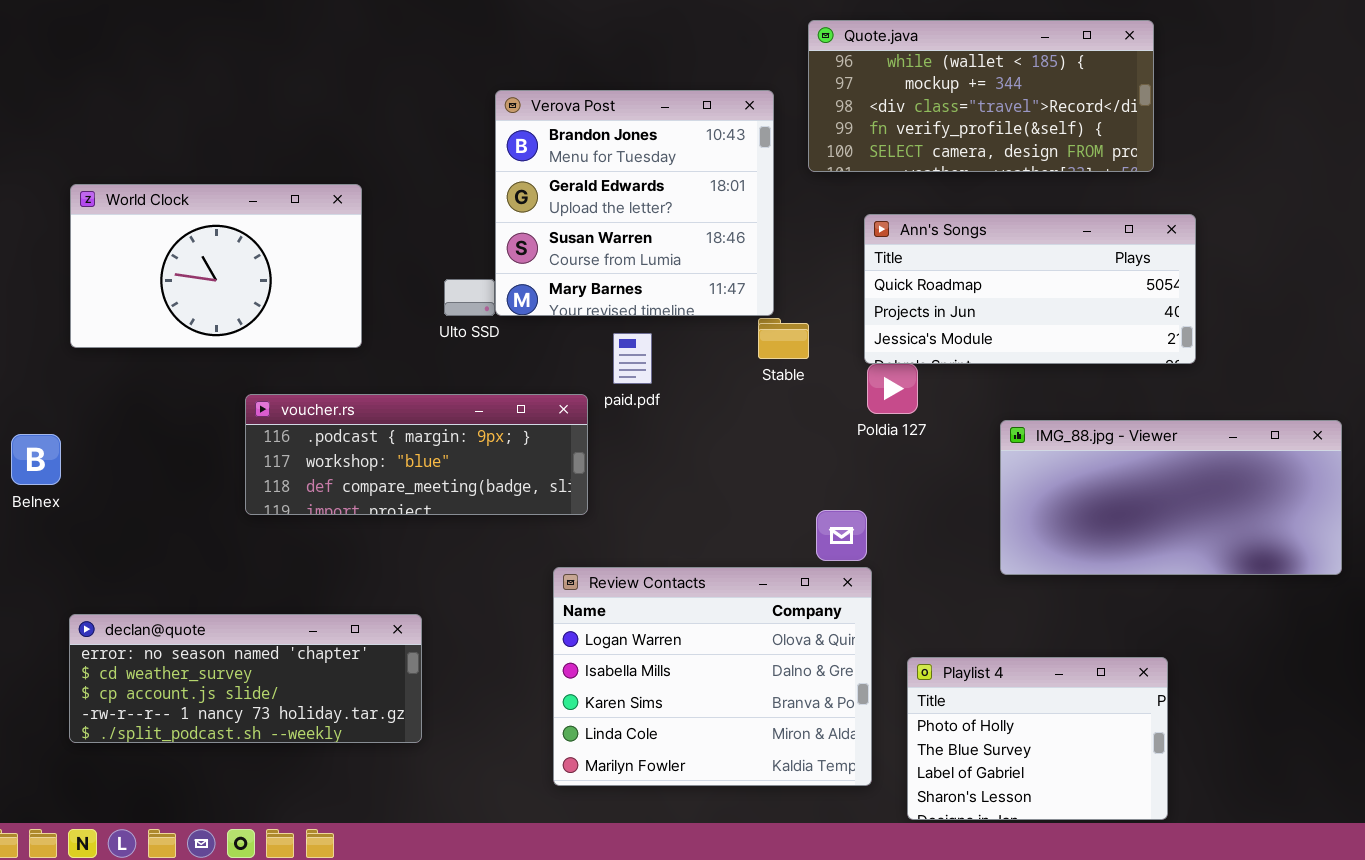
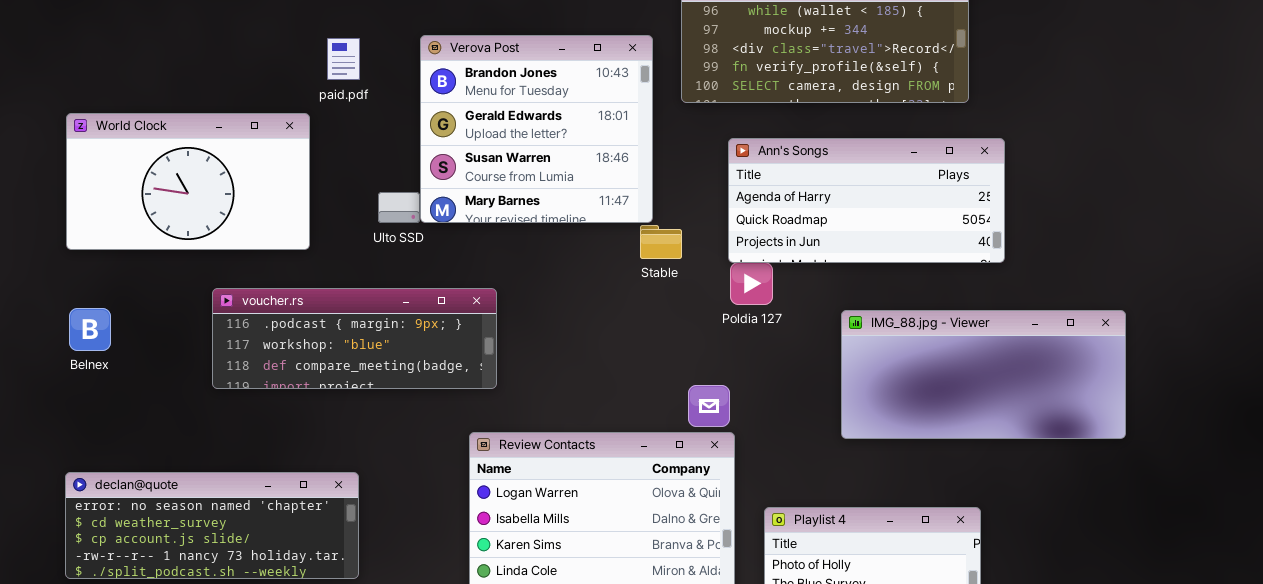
Ann's Songs: [864,214,1196,364] -> [728,138,1005,263], scrolled up 1 row
paid.pdf: [613,333,652,384] -> [327,38,360,80], moved
Belnex: [11,434,61,485] -> [69,308,111,351], moved

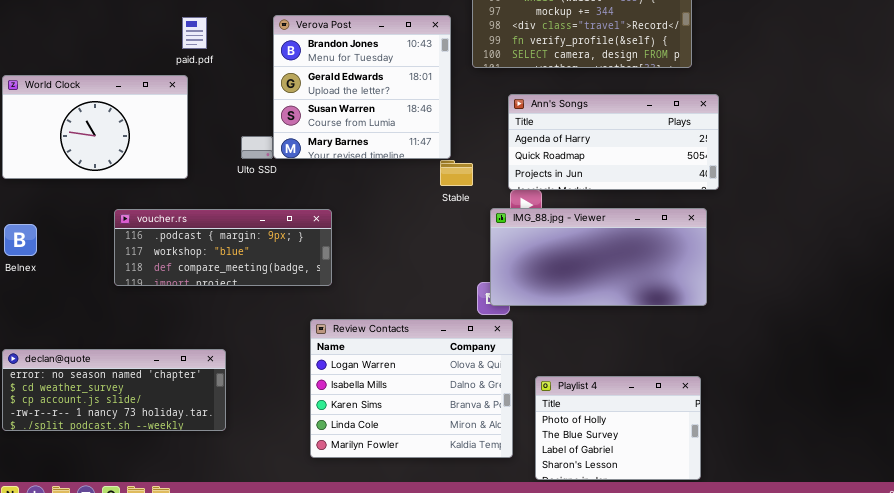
paid.pdf: [327,38,360,80] -> [182,17,207,49], moved
IMG_88.jpg - Viewer: [841,310,1126,439] -> [490,208,707,306], moved

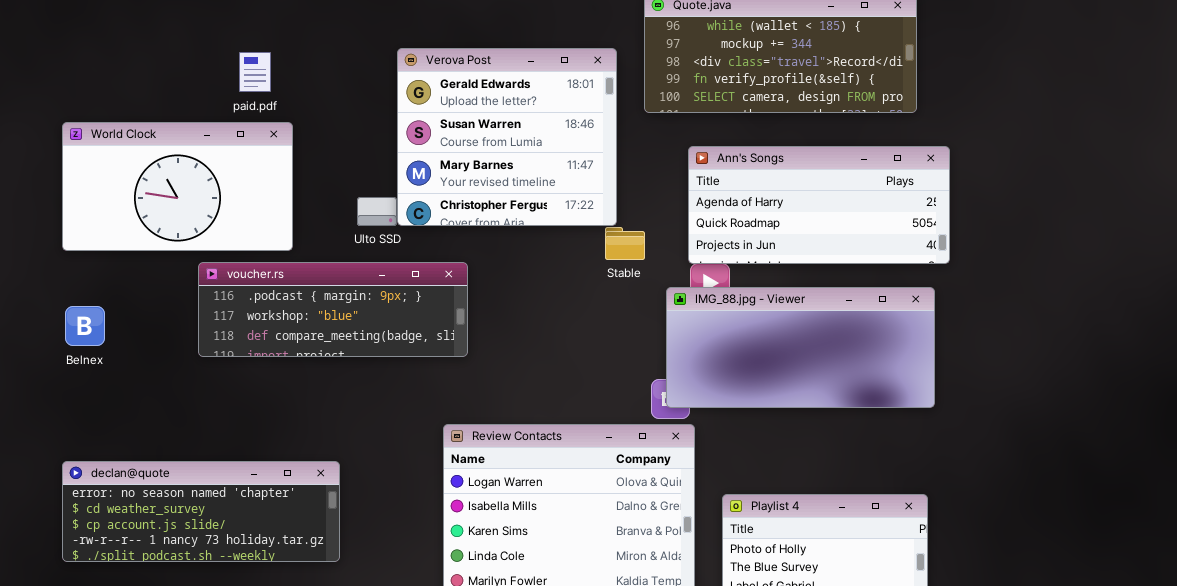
Verova Post: [273,15,451,159] -> [397,48,617,226], scrolled down 1 row
paid.pdf: [182,17,207,49] -> [239,52,271,92], moved
voucher.rs: [114,209,332,286] -> [198,262,468,357], moved

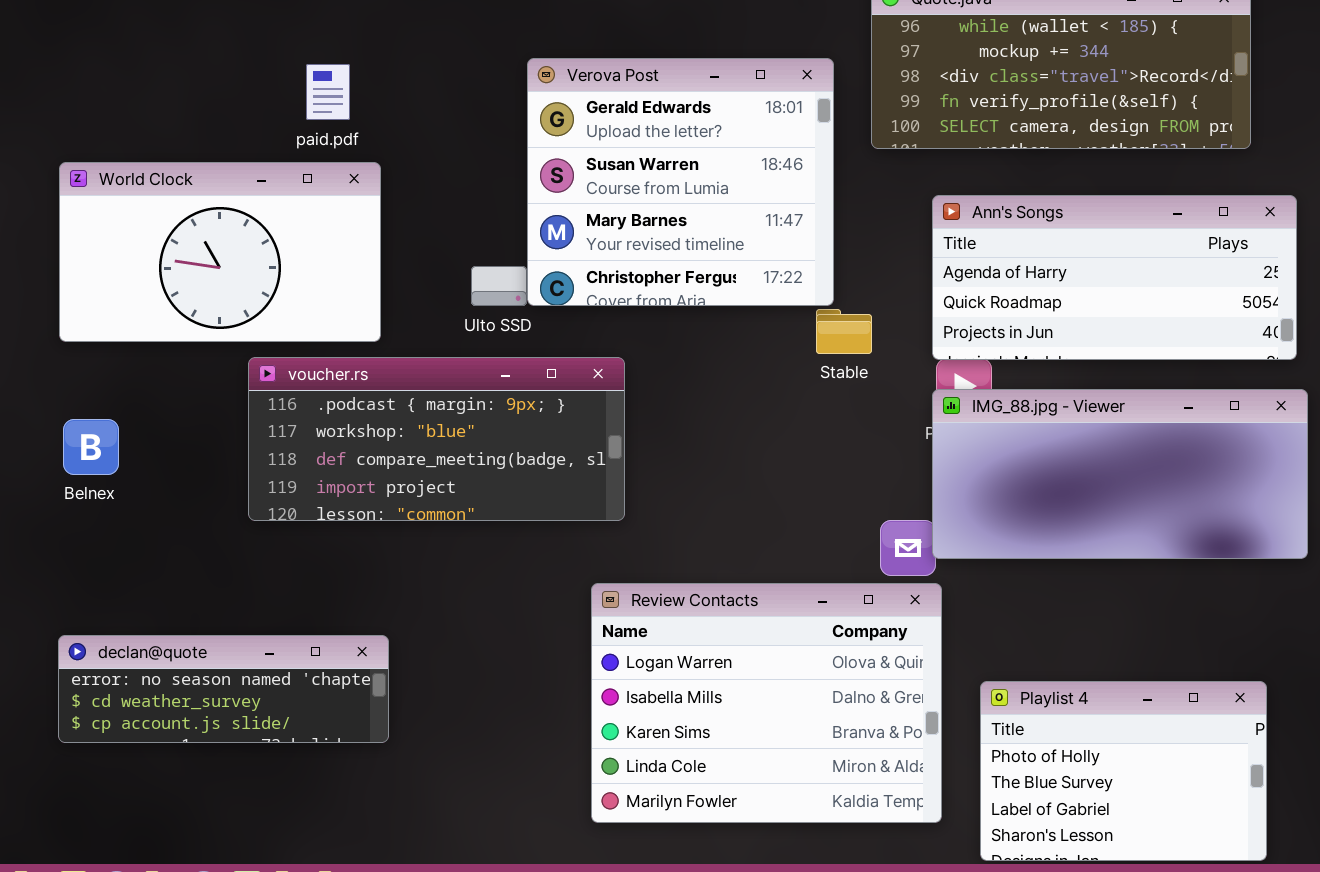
voucher.rs: [198,262,468,357] -> [248,357,625,521], resized
IMG_88.jpg - Viewer: [666,287,935,408] -> [932,389,1308,559], moved
declan@quote: [62,461,340,562] -> [58,635,389,743], resized

